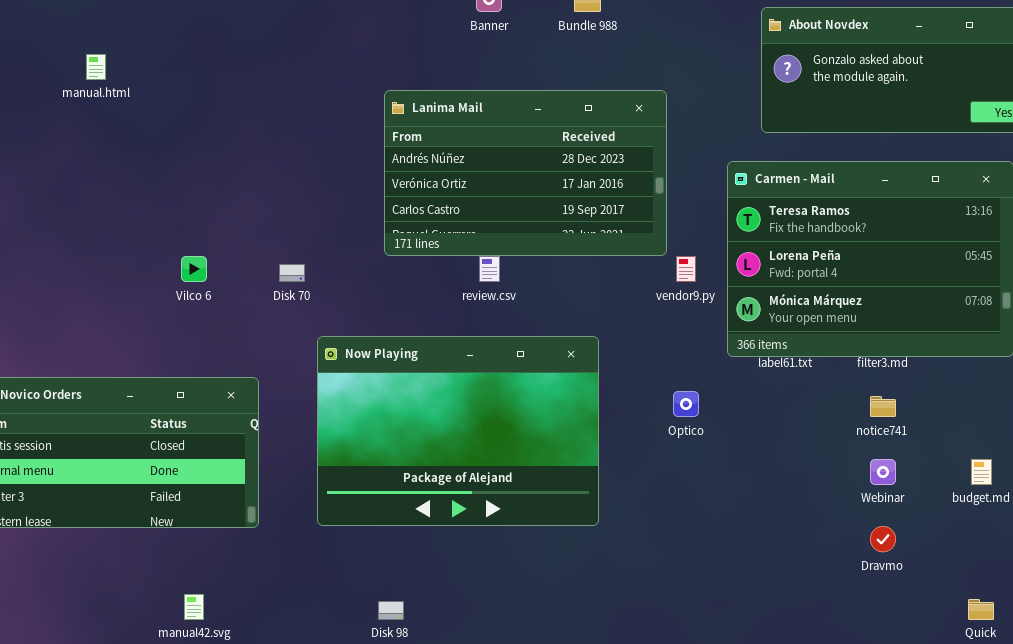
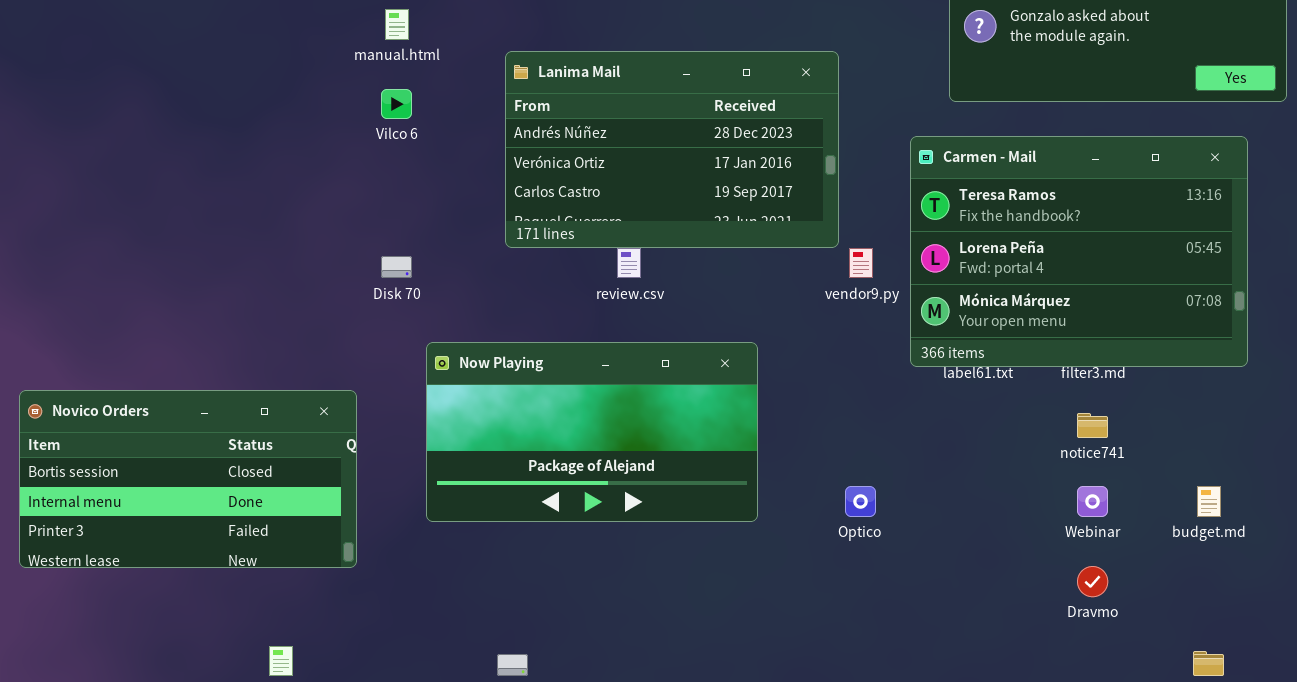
manual.html: [86,54,106,80] -> [385,9,409,40], moved
Vilco 6: [181,256,207,282] -> [381,89,412,119], moved
Now Playing: [317,336,599,526] -> [426,342,758,522], resized
Optico: [673,391,699,417] -> [845,486,876,517], moved

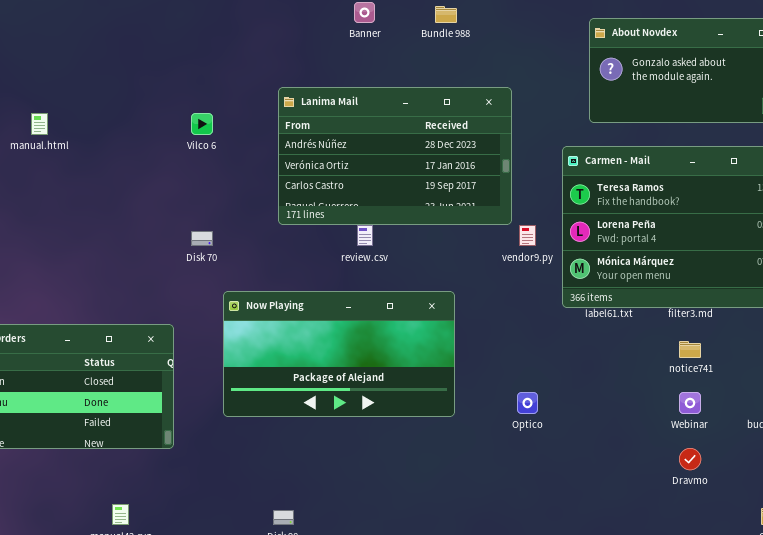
manual.html: [385,9,409,40] -> [31,113,48,135], moved

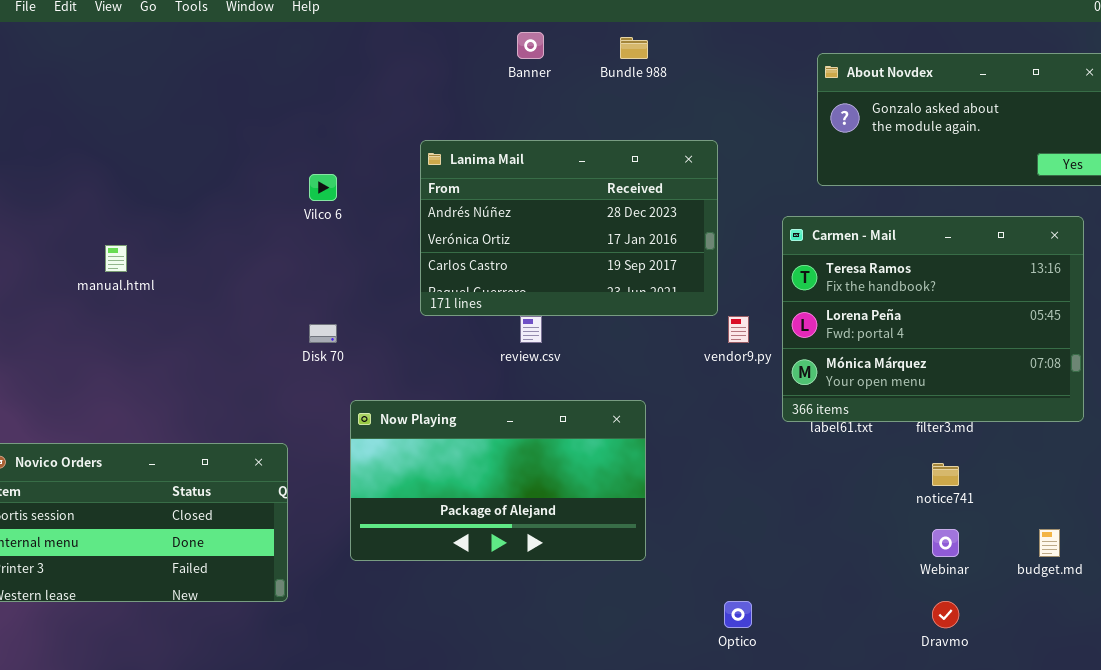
manual.html: [31,113,48,135] -> [105,245,127,272], moved
Optico: [517,392,538,414] -> [724,601,752,628], moved

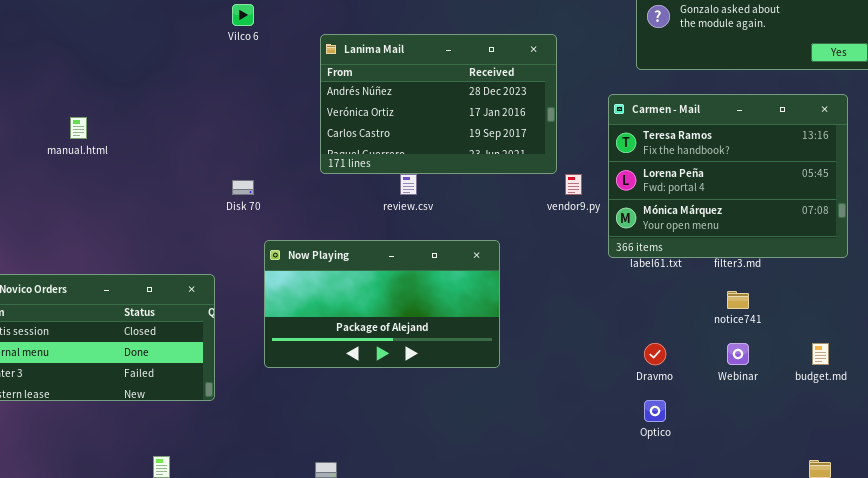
Vilco 6: [309,174,337,201] -> [232,4,254,26], moved
Optico: [724,601,752,628] -> [644,400,666,422], moved
Dravmo: [932,601,959,628] -> [644,343,666,365], moved

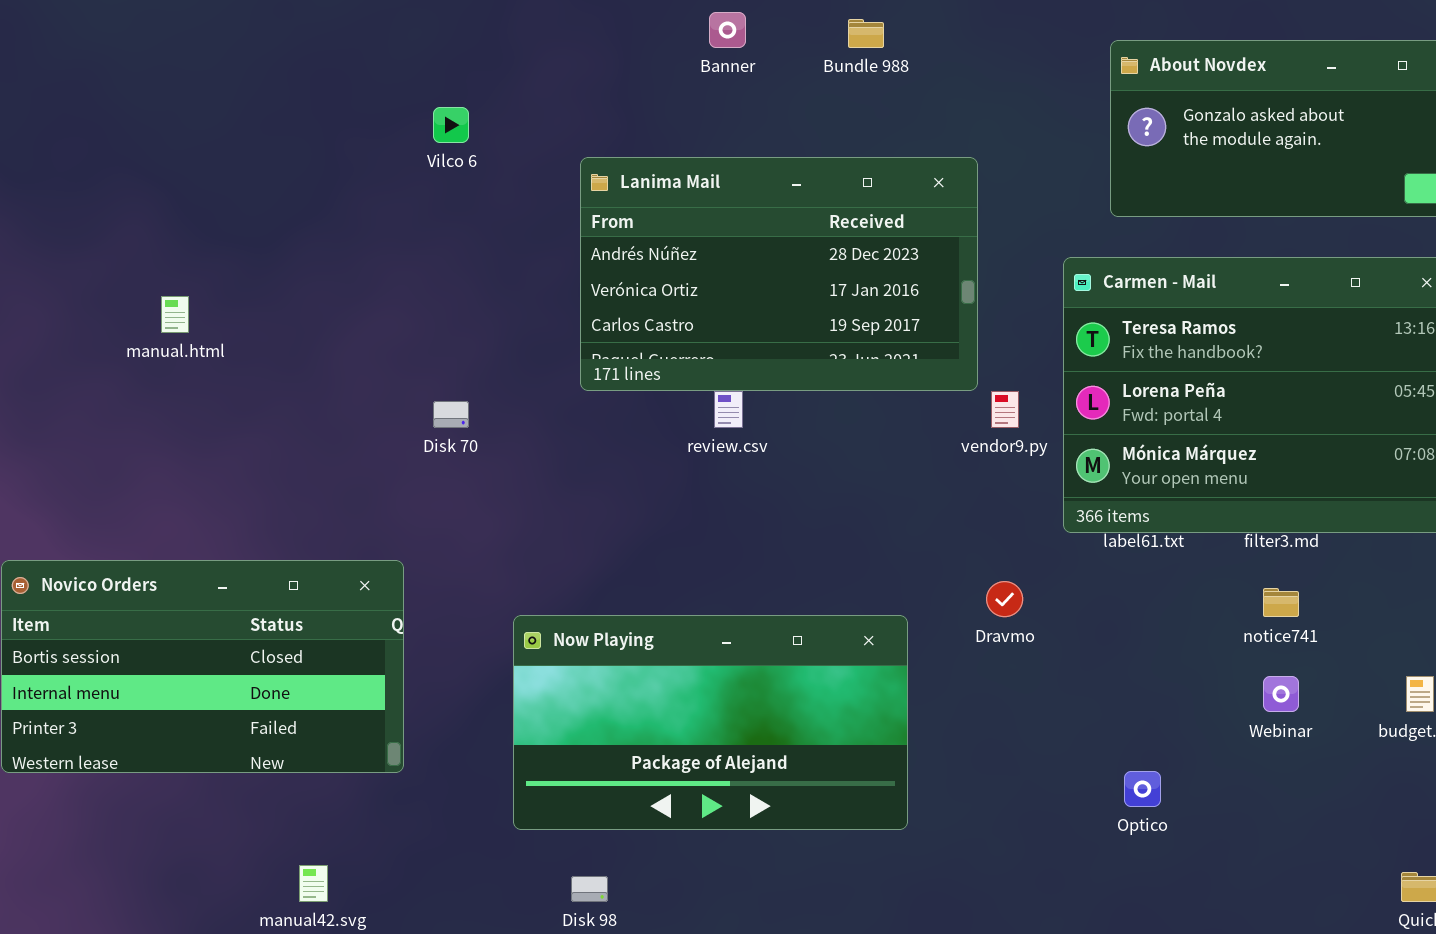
Now Playing: [264,240,500,368] -> [513,615,908,830], moved
Dravmo: [644,343,666,365] -> [986,581,1023,617], moved

